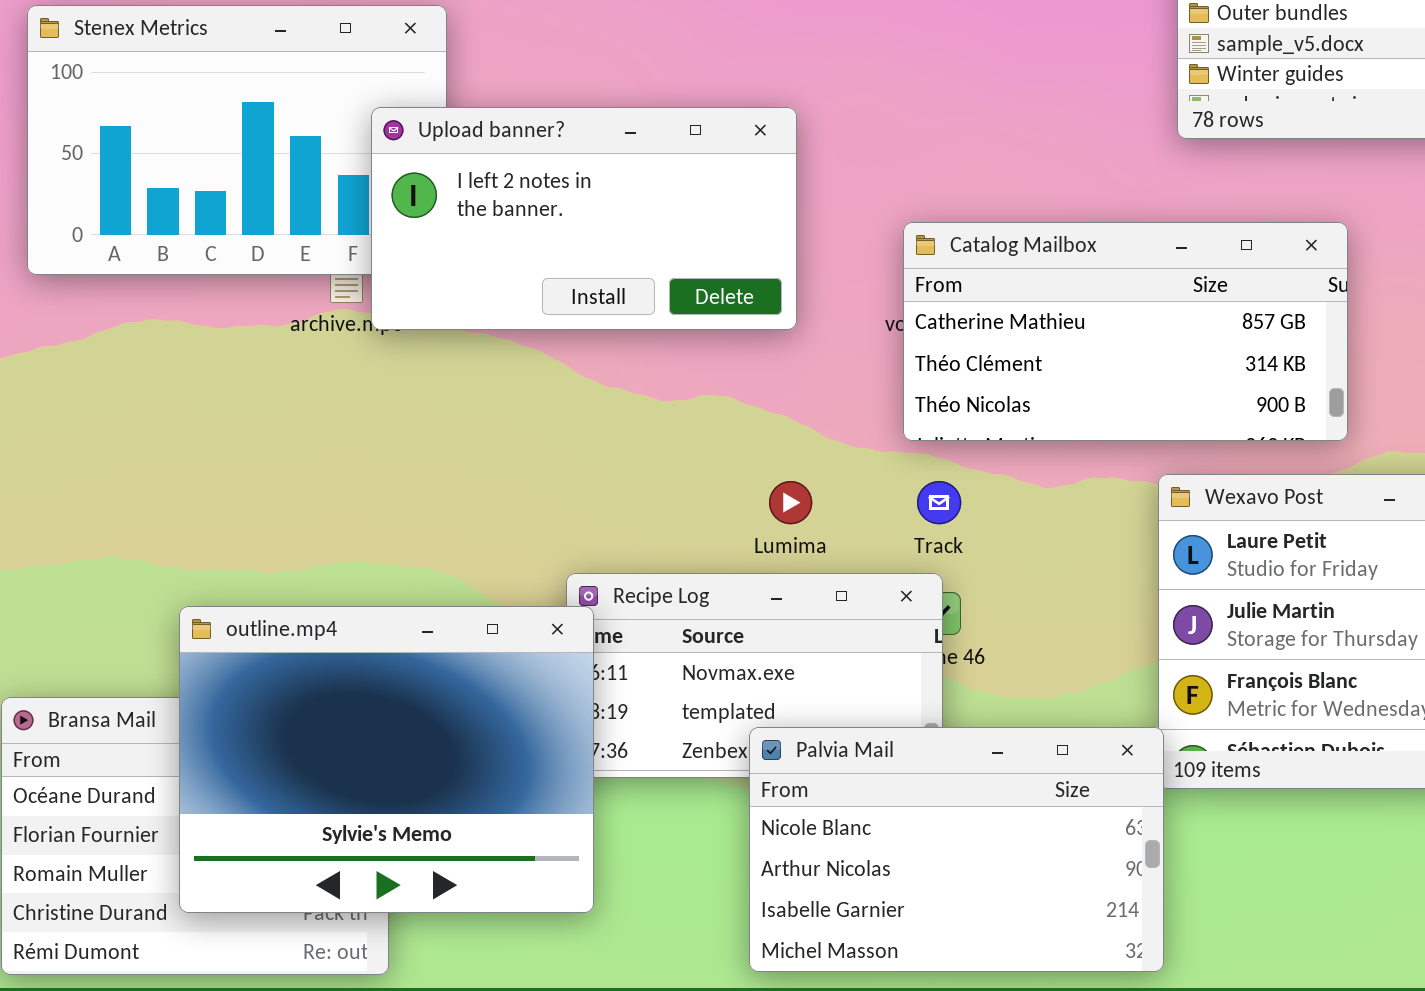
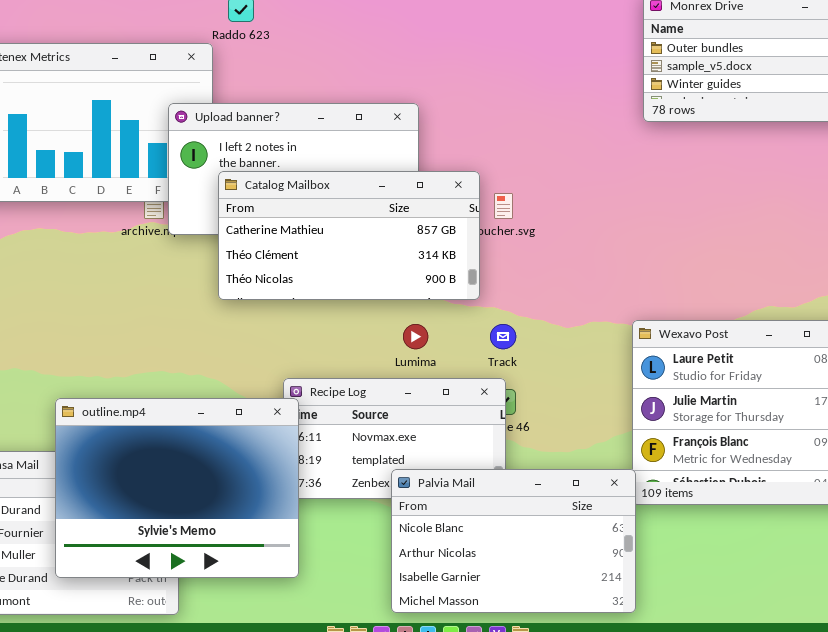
Catalog Mailbox: [903,222,1348,441] -> [218,171,480,300], moved

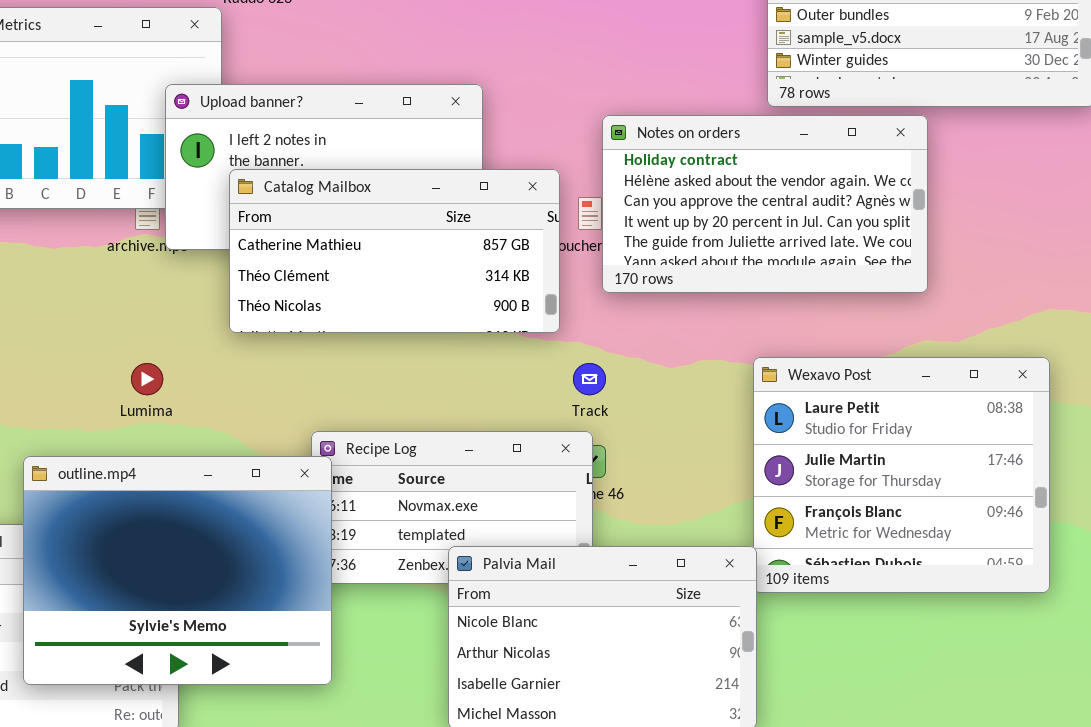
Notes on orders: none -> [602,115,928,293], opened
Lumima: [403,324,428,349] -> [131,363,163,395], moved

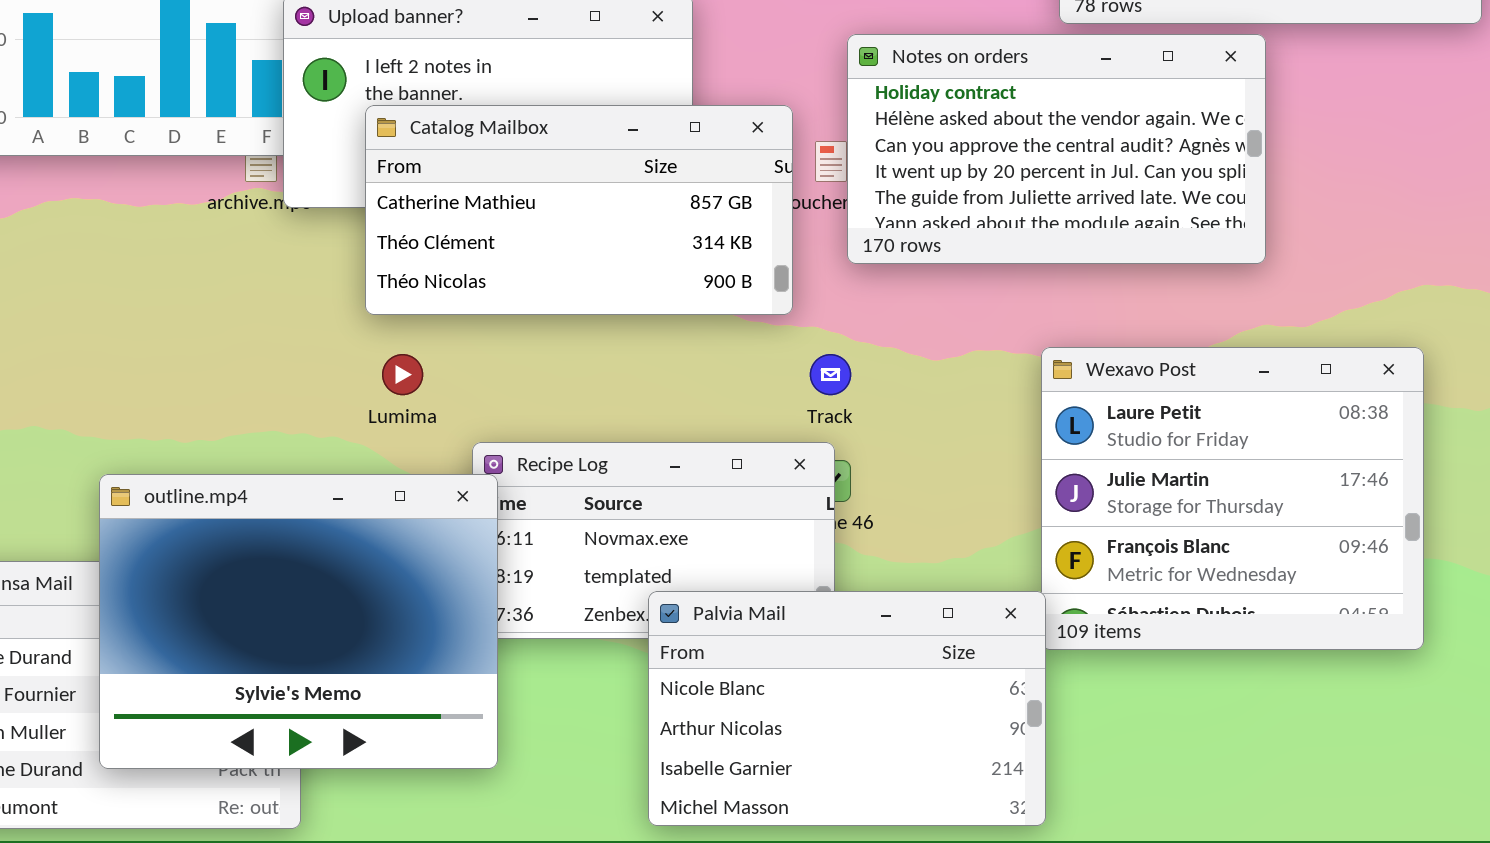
Lumima: [131,363,163,395] -> [382,354,423,395], moved

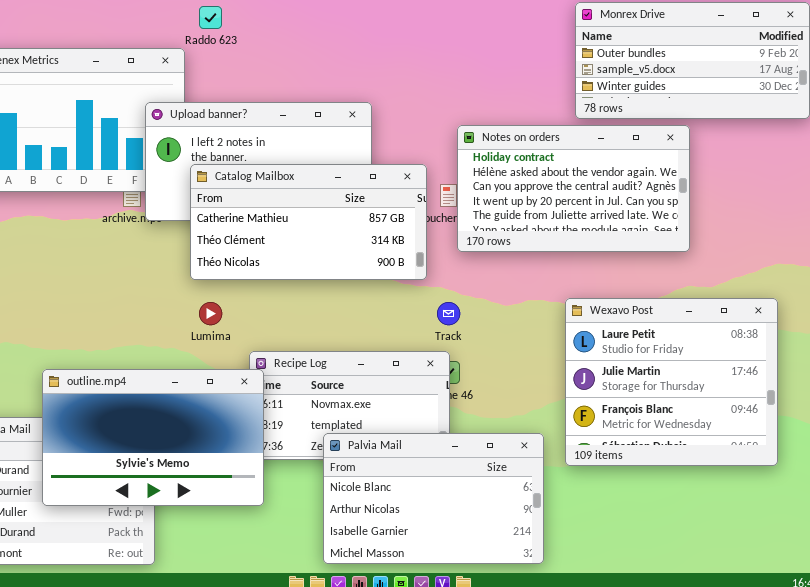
outline.mp4: [99,474,498,769] -> [42,369,264,506], resized
Palvia Mail: [648,591,1046,826] -> [323,433,544,564], moved

